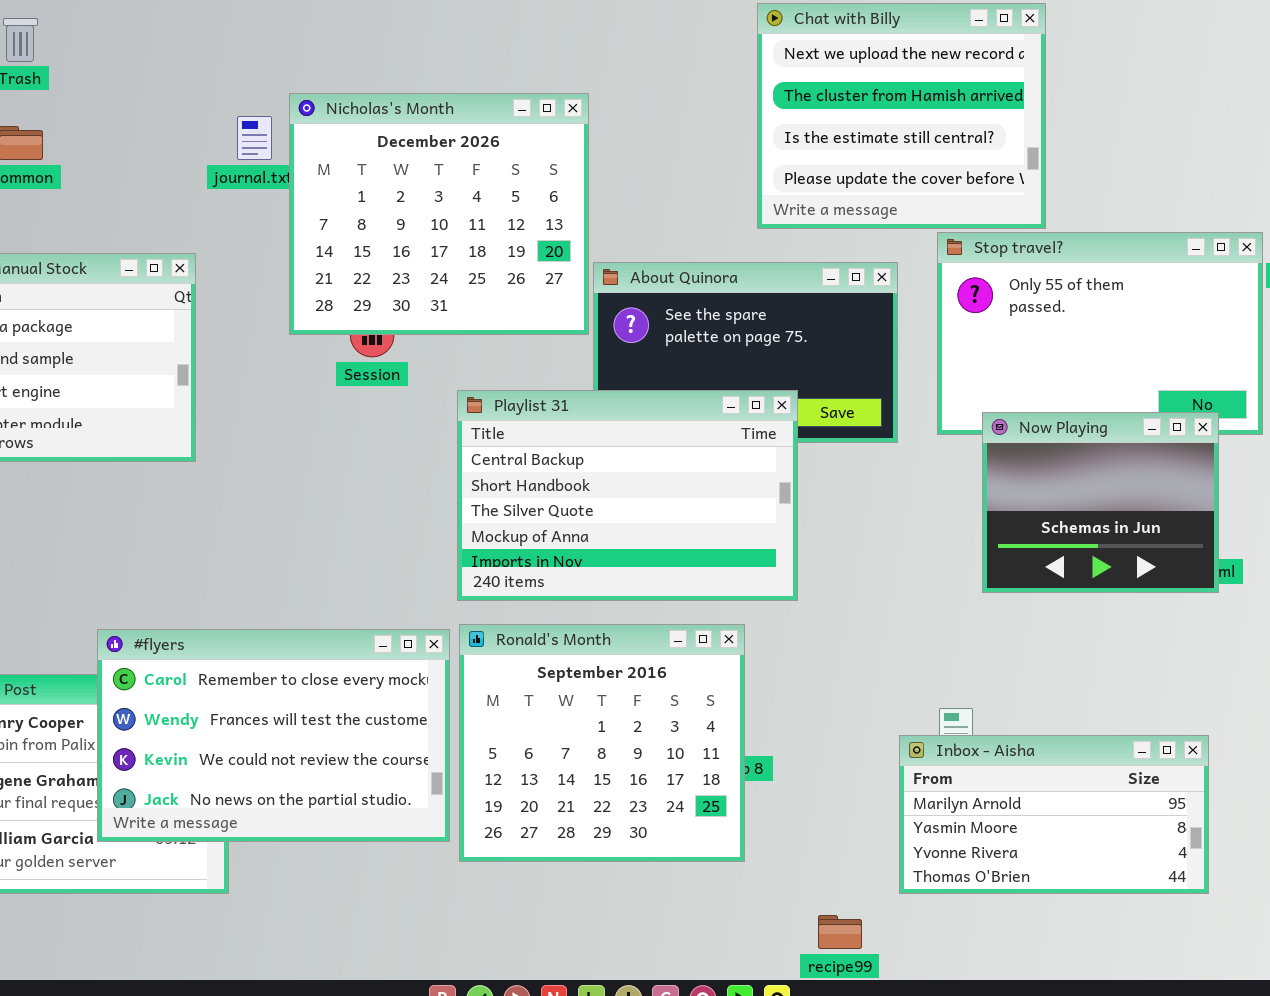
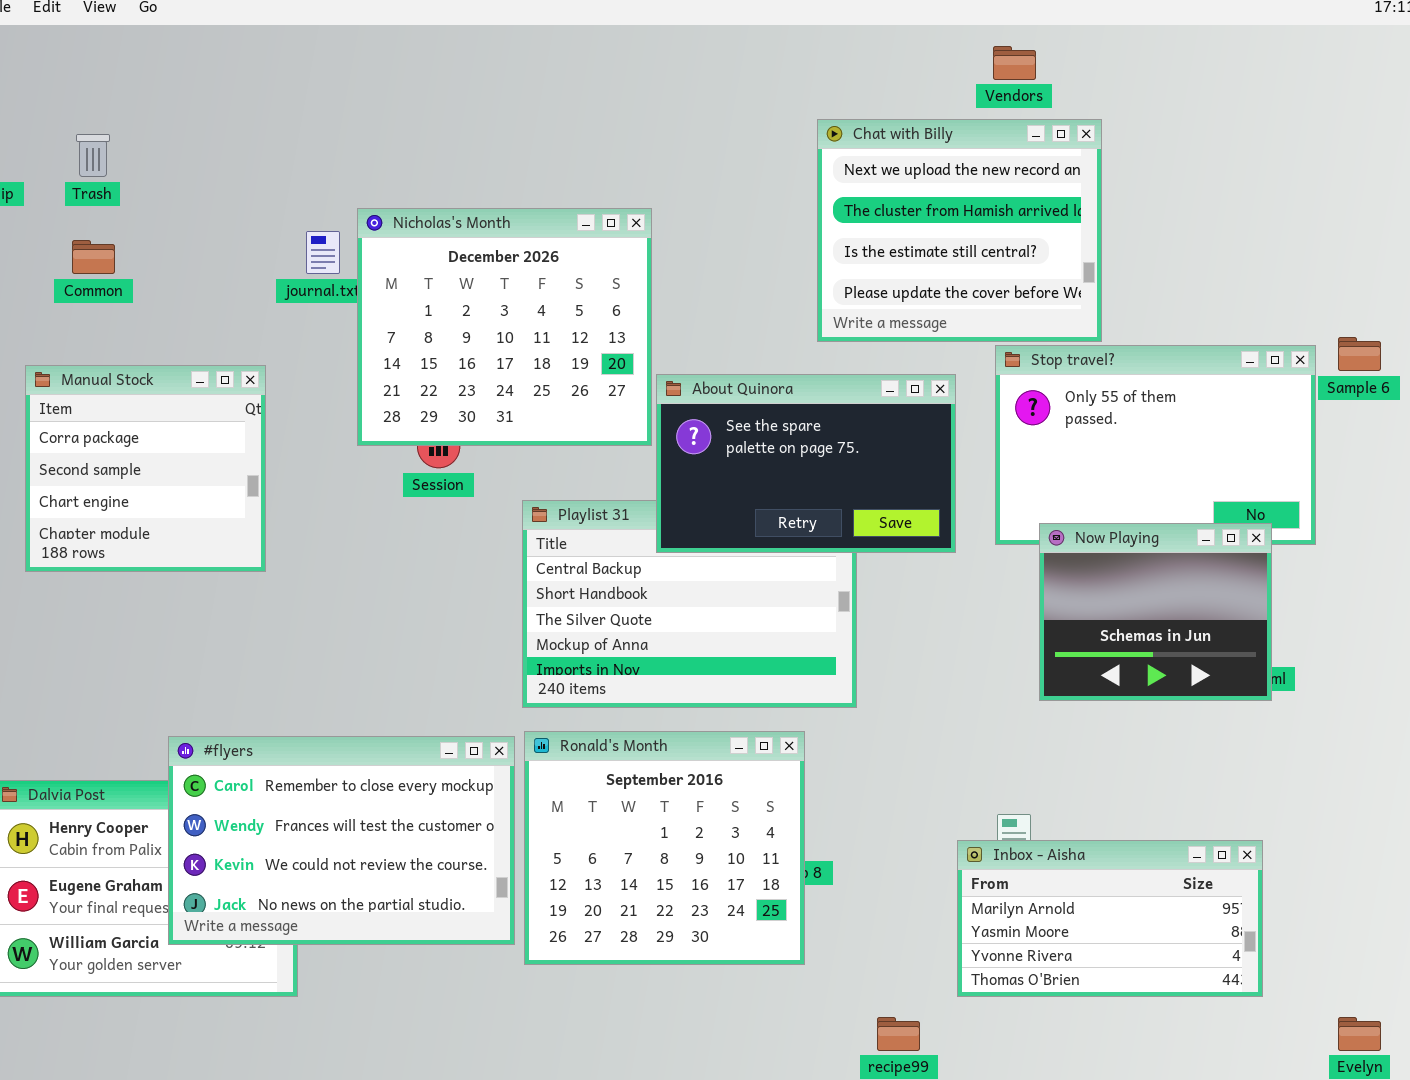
About Quinora: [593,262,898,443] -> [656,374,956,553], raised

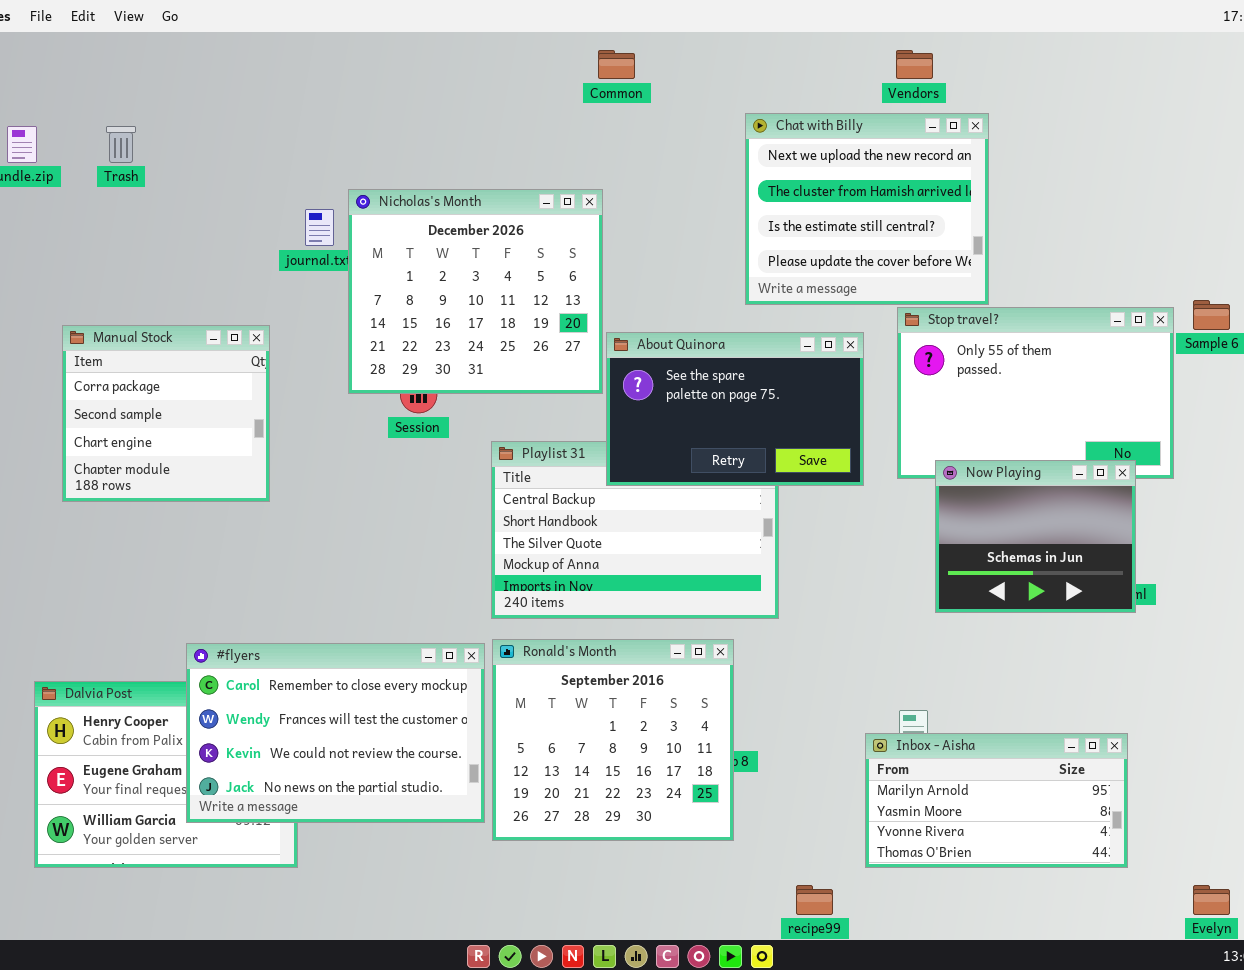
Common: [72,240,115,274] -> [598,50,635,79], moved

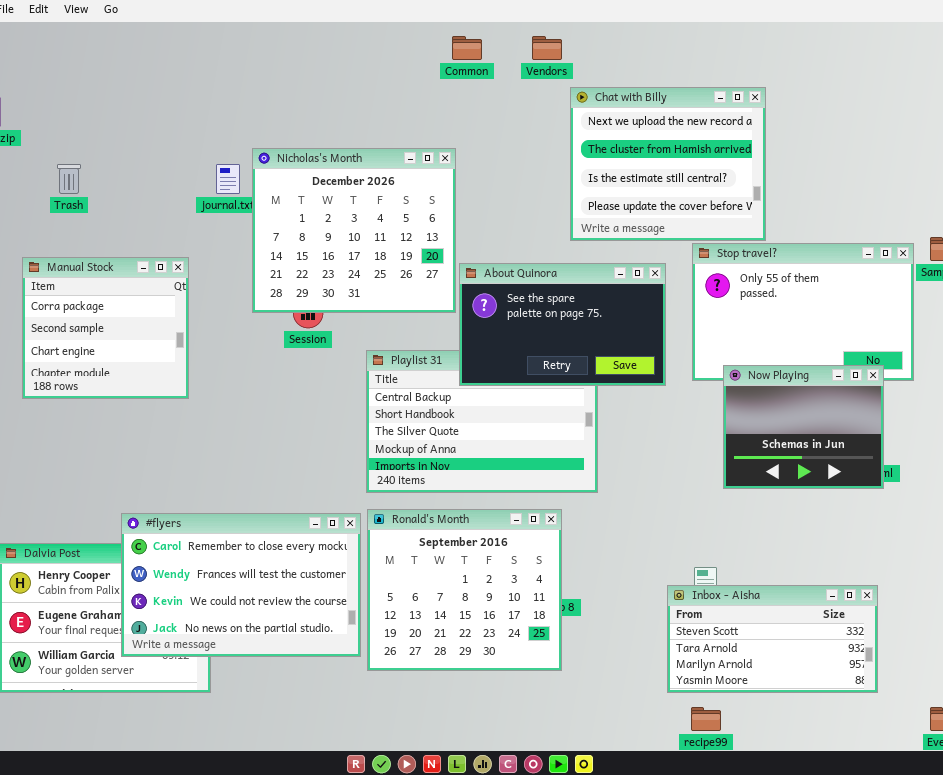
Vendors: [896,50,933,79] -> [532,36,562,60], moved
Trash: [106,126,136,163] -> [57,164,81,194], moved
Inbox - Aisha: [865,733,1128,868] -> [667,585,878,693], scrolled up 2 rows
recipe99: [796,885,833,915] -> [691,707,721,731], moved

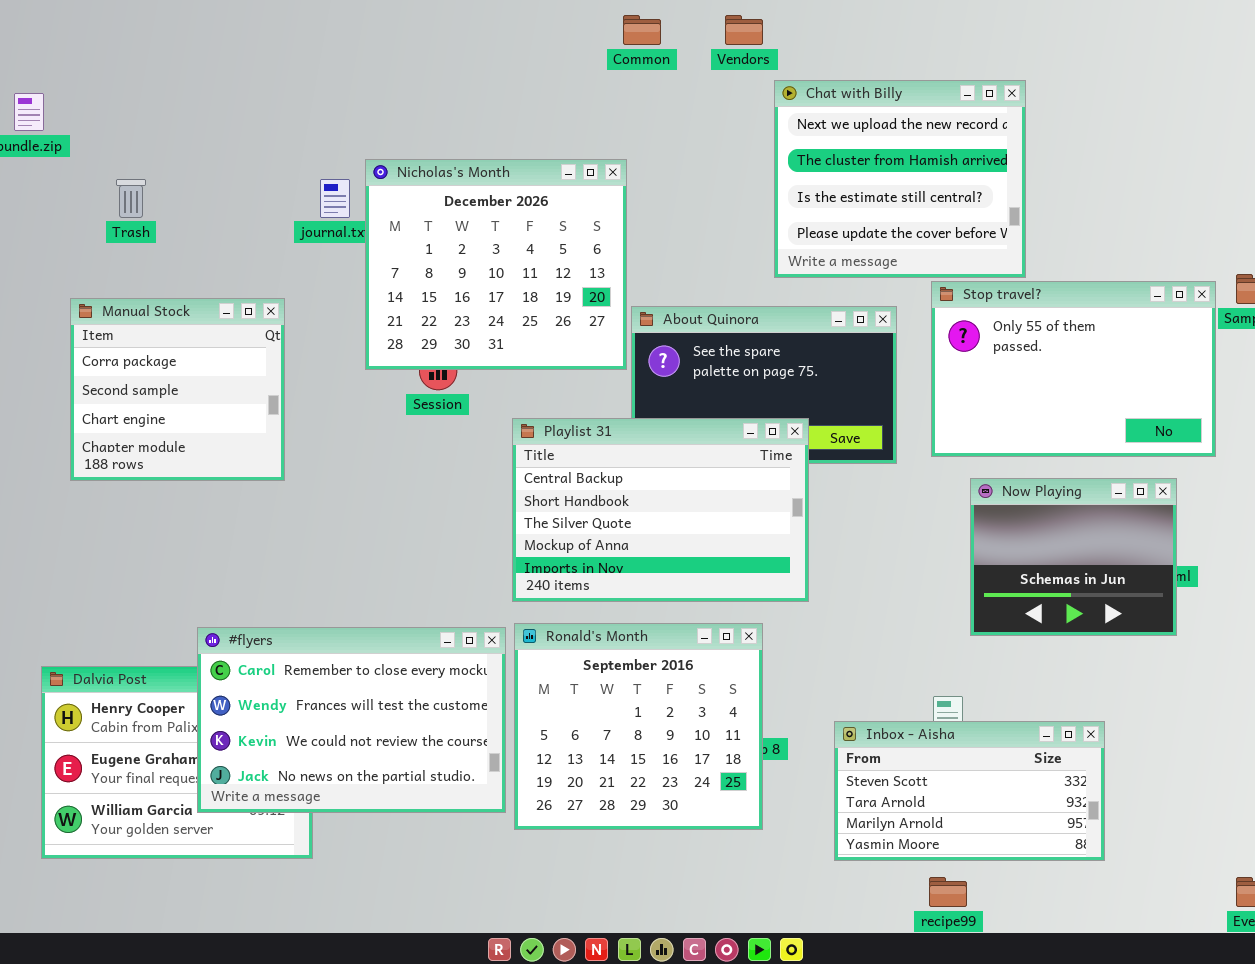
Playlist 31: [366,350,598,493] -> [512,418,809,602], raised
Now Playing: [723,365,884,489] -> [970,478,1177,636], moved
Inbox - Aisha: [667,585,878,693] -> [834,721,1105,861], moved

